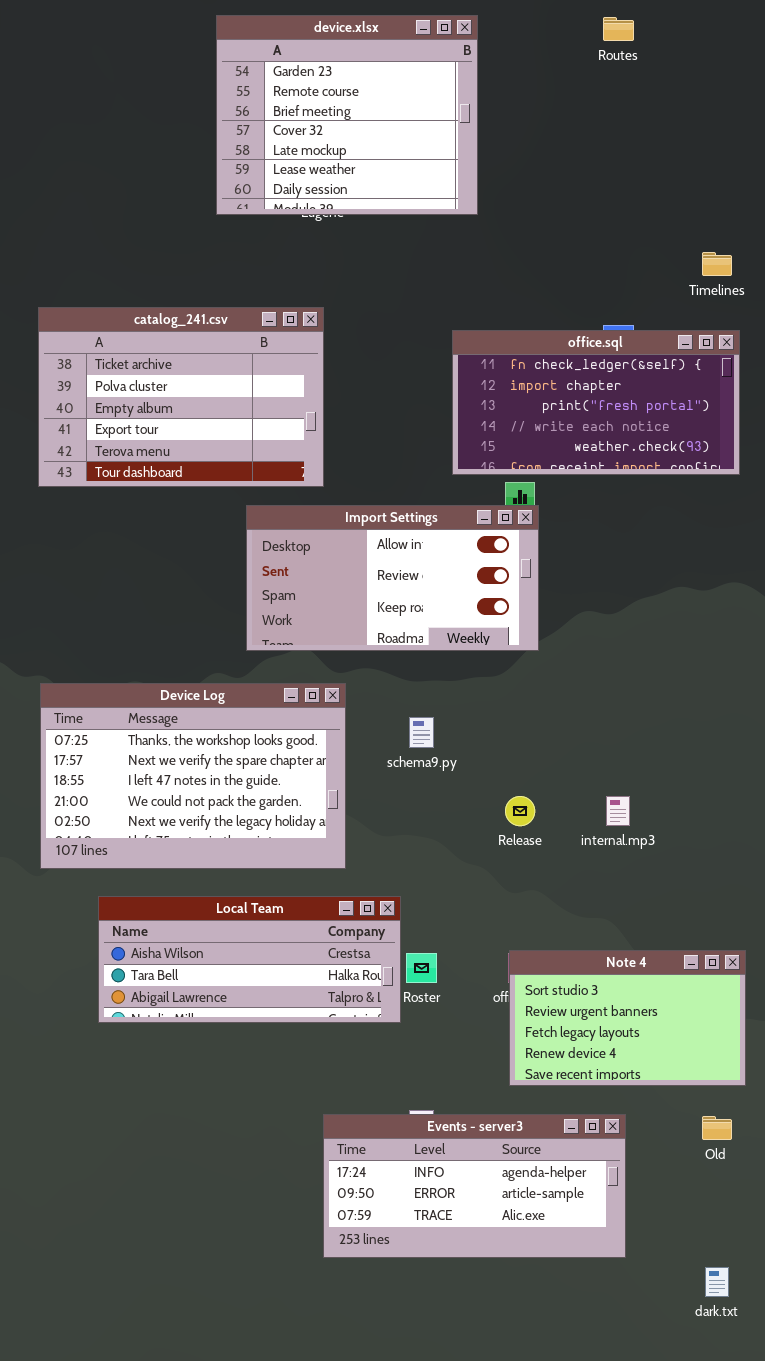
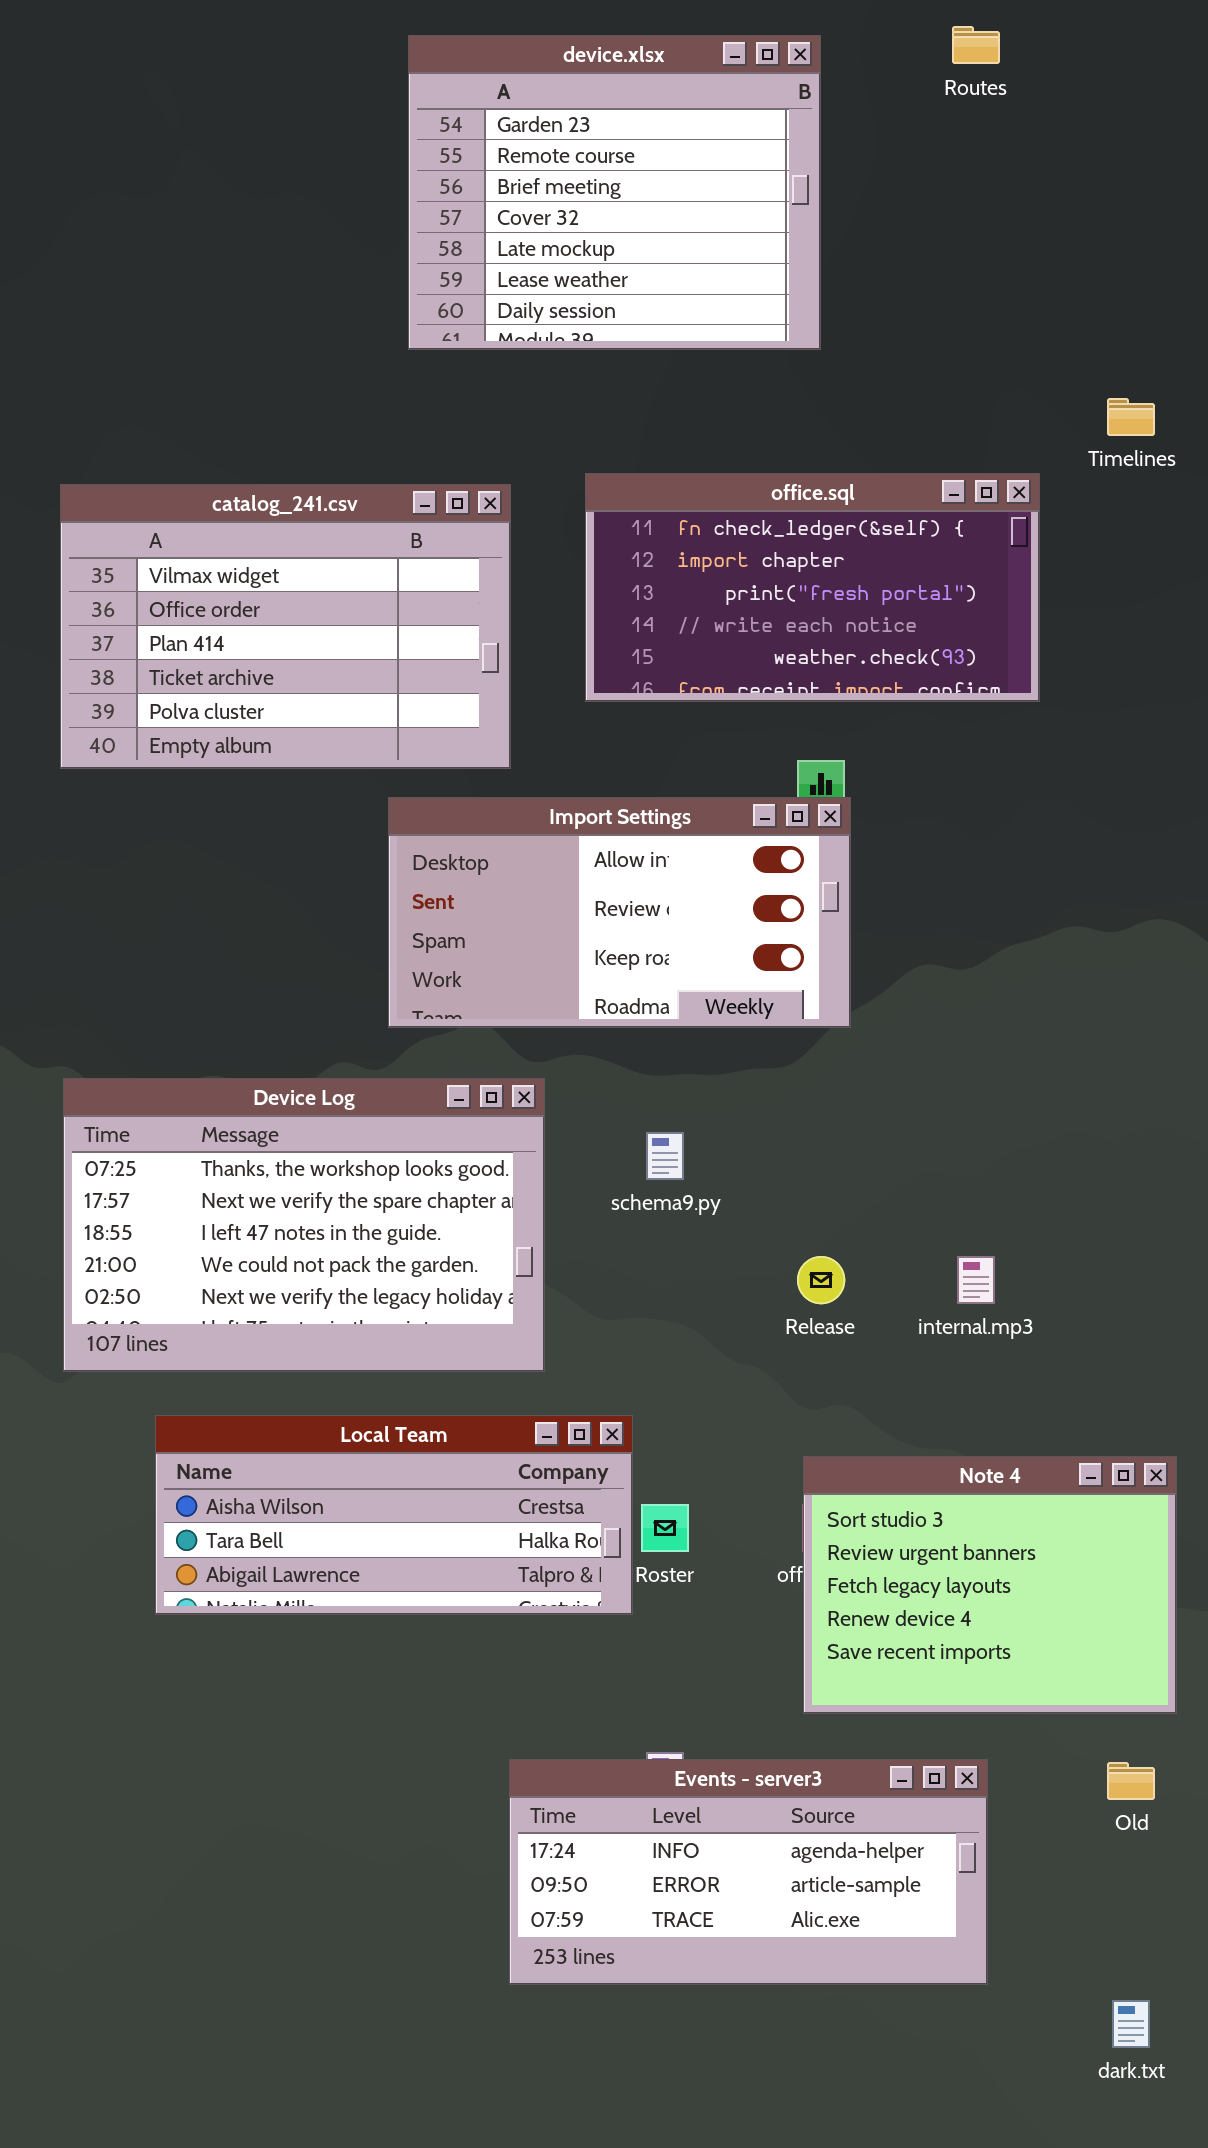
device.xlsx: [216,15,478,215] -> [408,35,821,350], moved
catalog_241.csv: [38,307,324,487] -> [60,484,511,769], scrolled up 3 rows
office.sql: [452,330,740,475] -> [585,473,1040,702], moved
Note 4: [509,950,746,1086] -> [803,1456,1177,1714], resized

